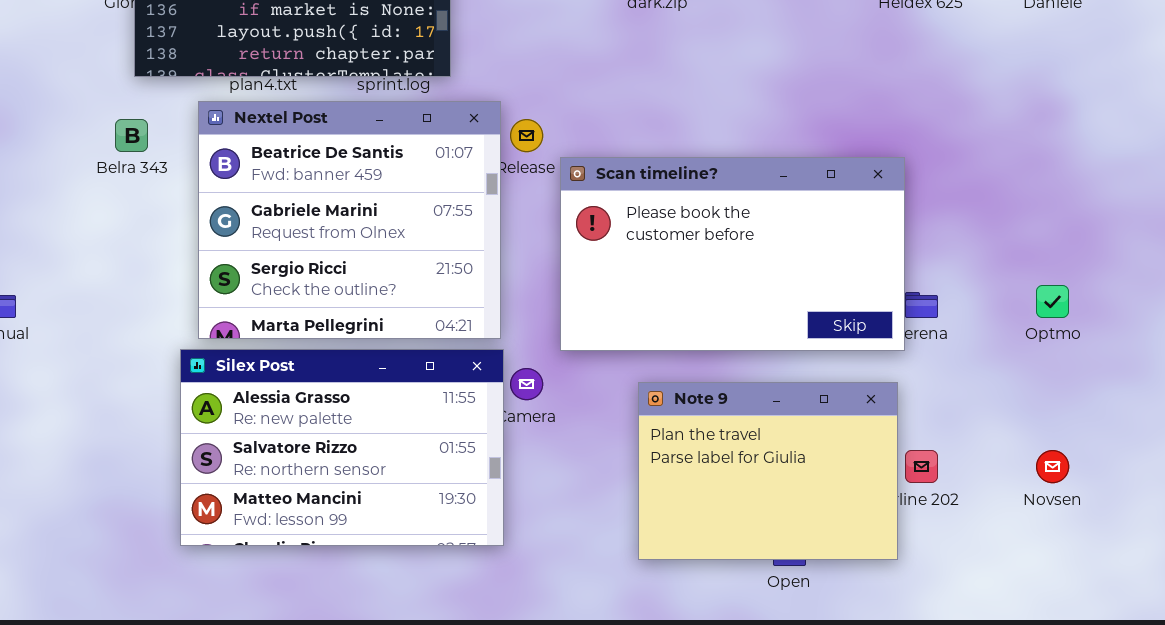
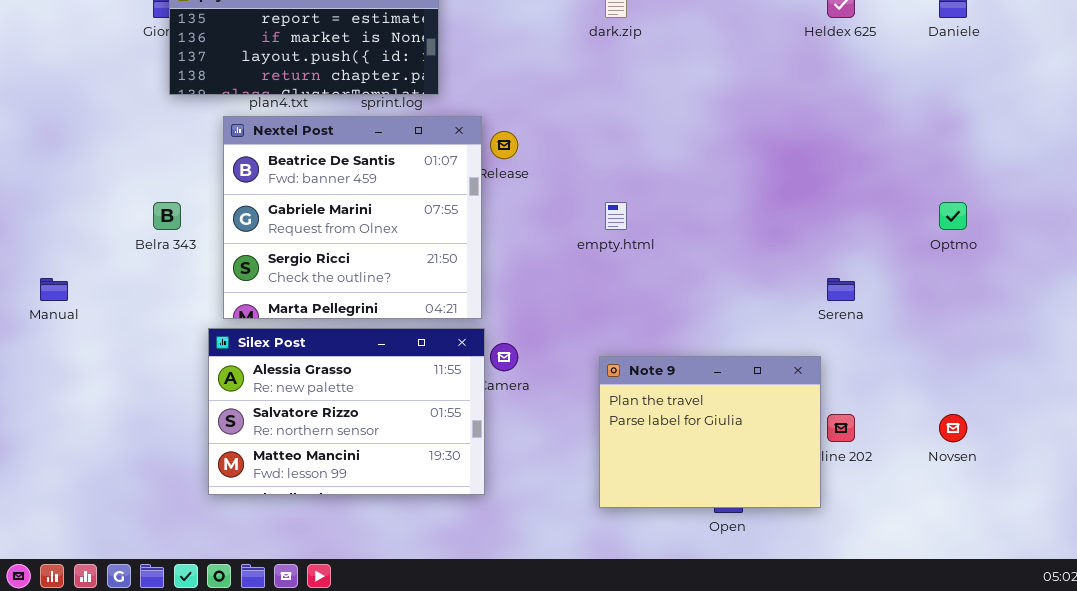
Belra 343: [115,119,148,152] -> [153,202,181,230], moved
Scan timeline?: [560,157,905,351] -> none, closed
Optmo: [1036,285,1069,318] -> [939,202,967,230], moved

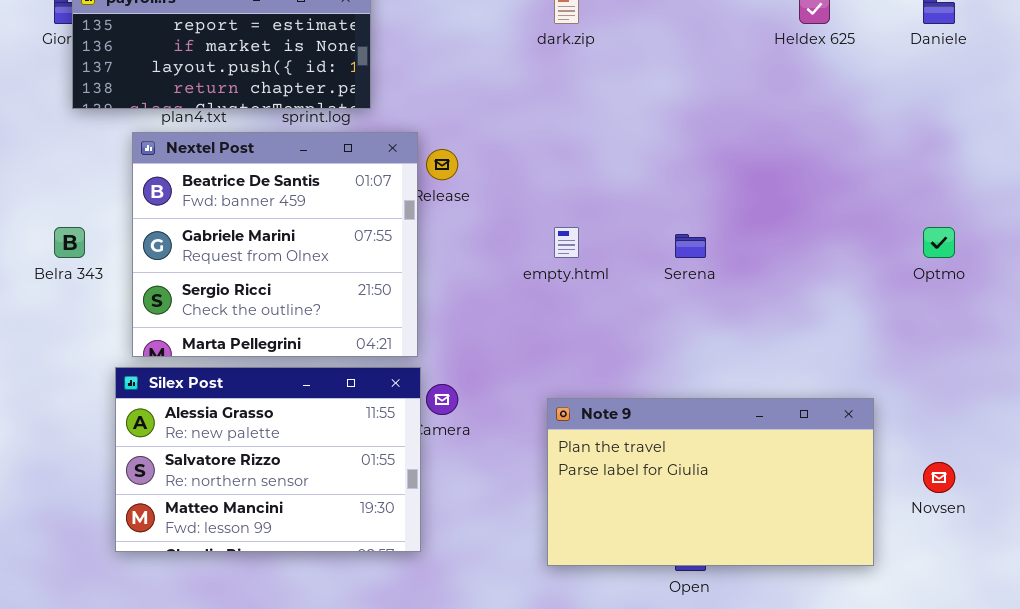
Serena: [827,278,855,301] -> [675,234,706,258], moved
Note 9: [599,356,821,508] -> [547,398,874,566], resized

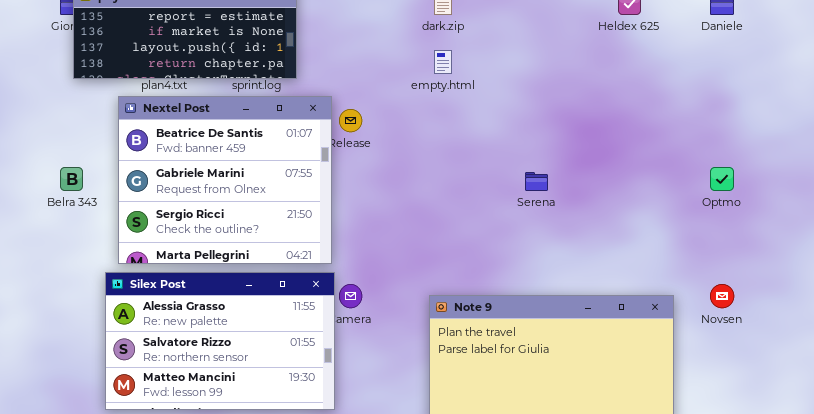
empty.html: [554,227,579,258] -> [434,50,452,74], moved
Novsen: [923,462,955,493] -> [710,284,734,308], moved

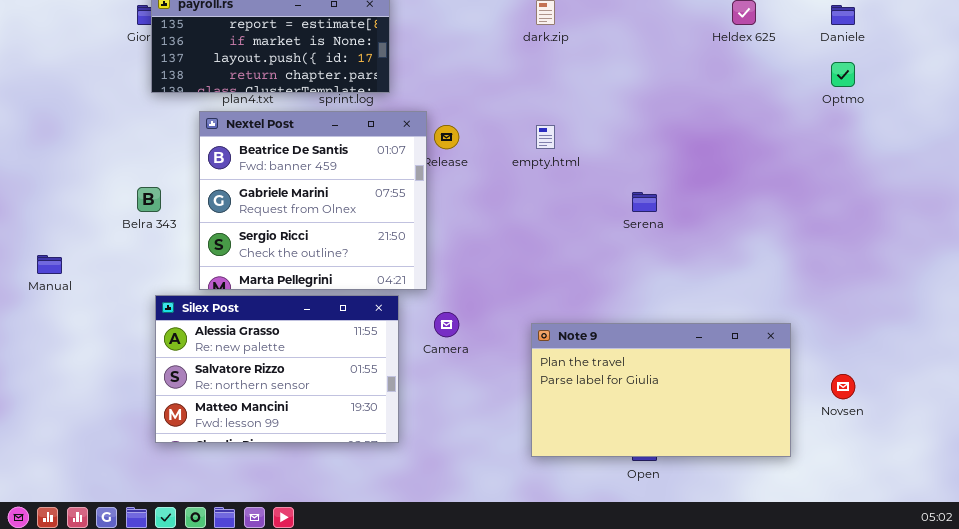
empty.html: [434,50,452,74] -> [536,125,555,149], moved
Optmo: [710,167,734,191] -> [831,62,855,87], moved
Silex Post: [105,272,335,410] -> [155,295,399,443], moved
Novsen: [710,284,734,308] -> [831,374,855,399], moved

